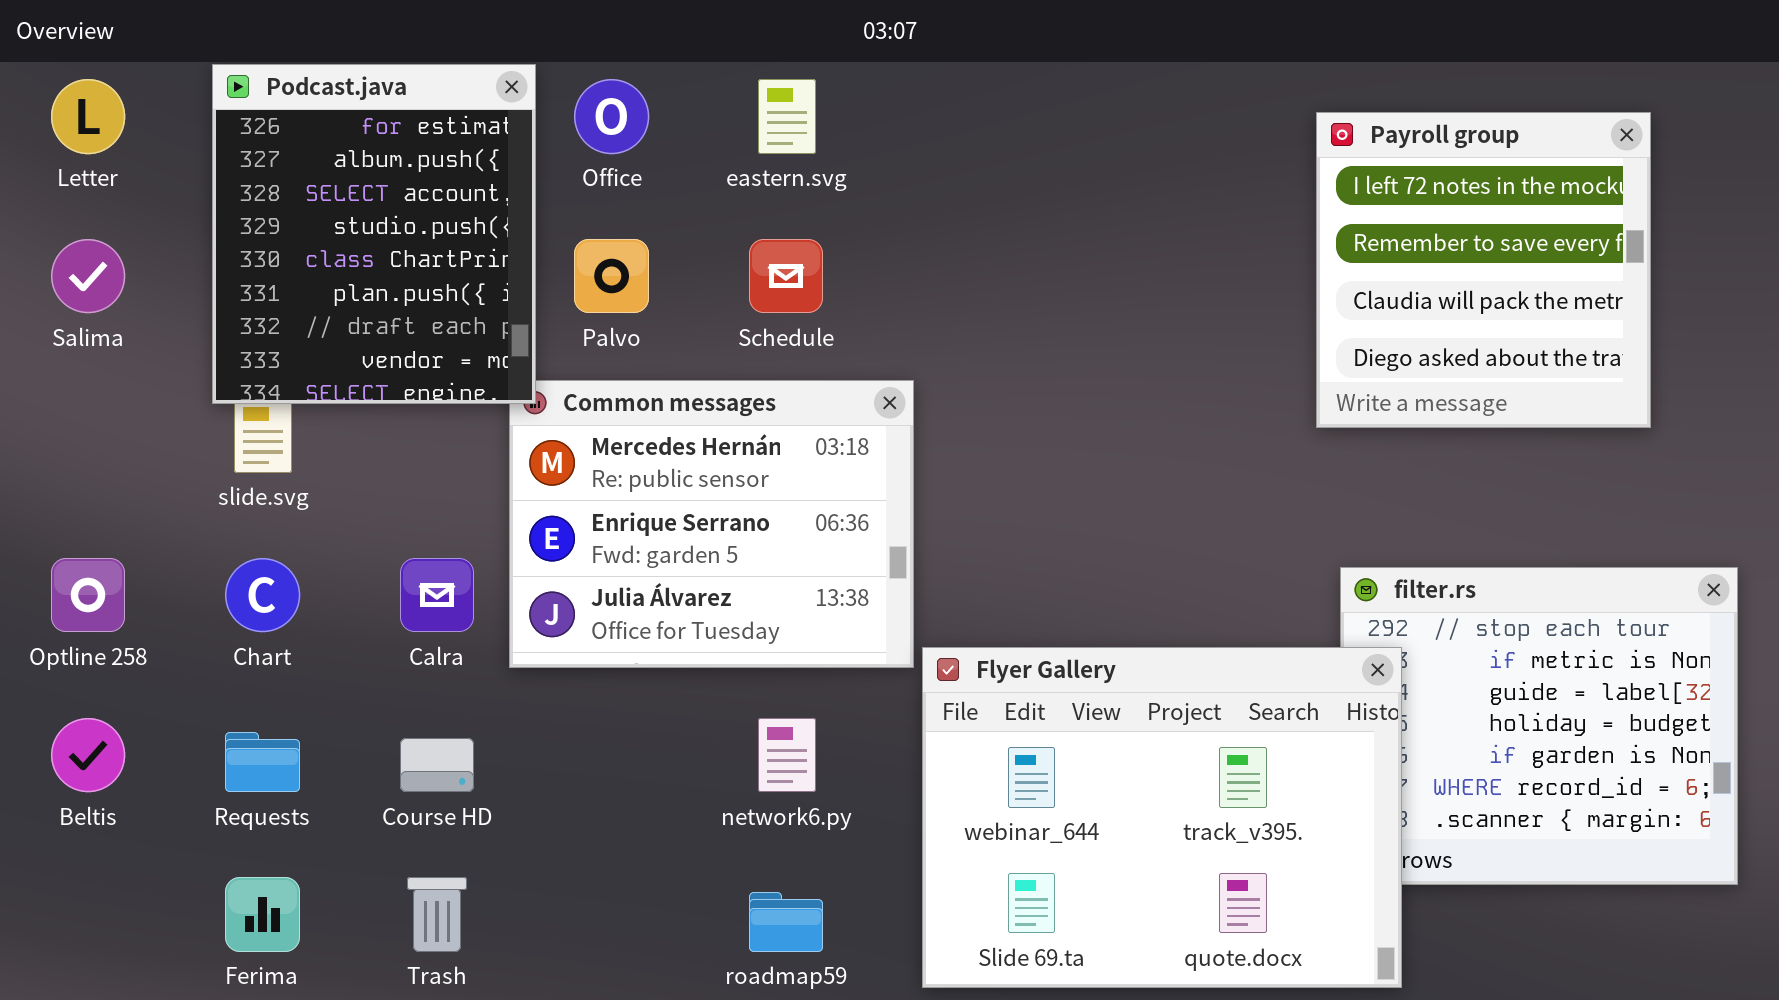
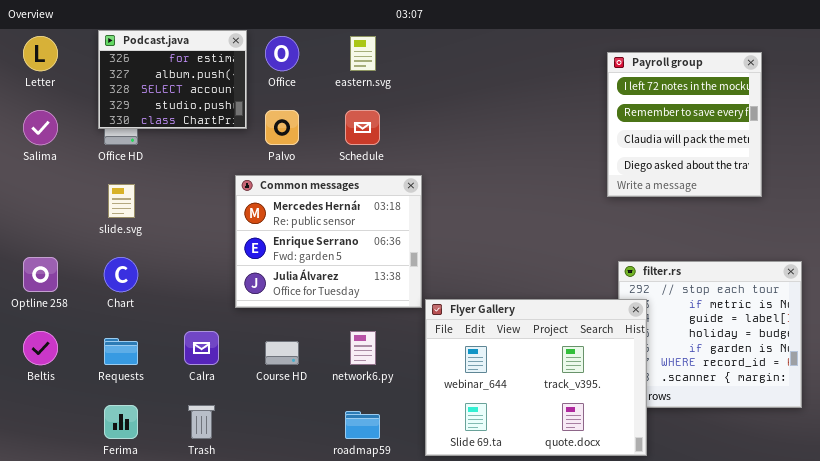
Podcast.java: [212,64,536,404] -> [98,30,247,129], resized
Calra: [400,558,474,632] -> [184,331,219,365], moved
Course HD: [400,738,474,792] -> [265,341,299,365], moved

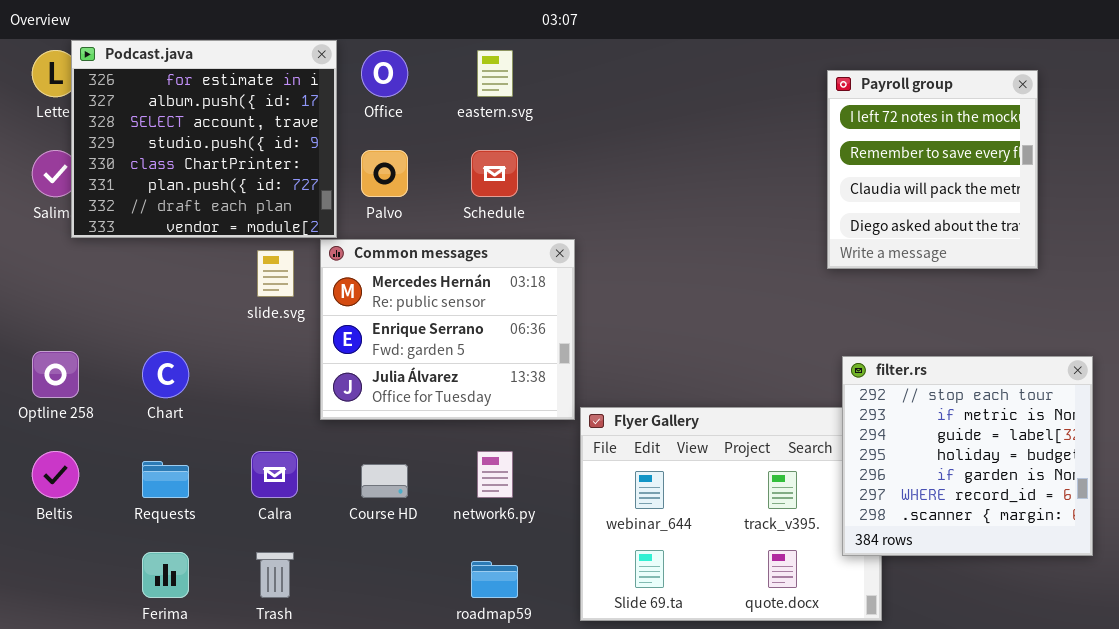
Podcast.java: [98,30,247,129] -> [71,40,337,238], resized
slide.svg: [108,184,135,218] -> [257,250,294,297], moved
filter.rs: [618,261,802,408] -> [842,356,1093,556], raised

